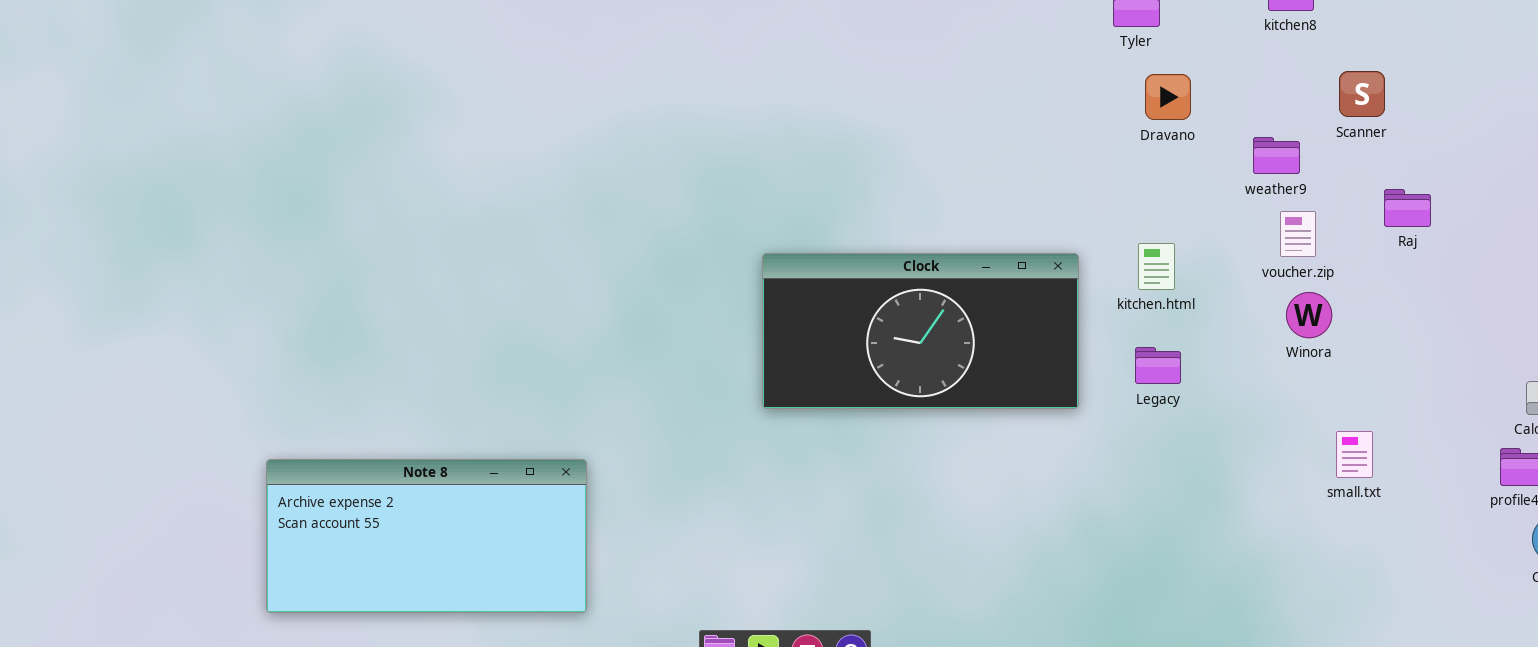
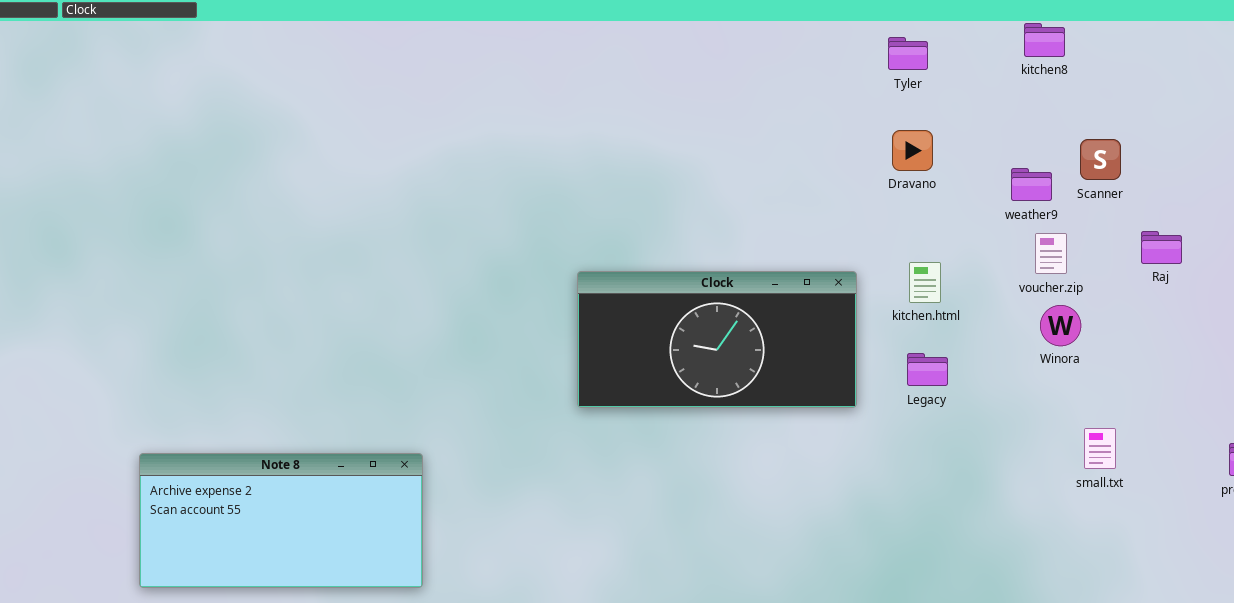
Scanner: [1339,71,1385,117] -> [1080,139,1121,180], moved
Dravano: [1145,74,1191,120] -> [892,130,933,171], moved
Raj: [1384,189,1431,227] -> [1141,231,1182,264], moved

